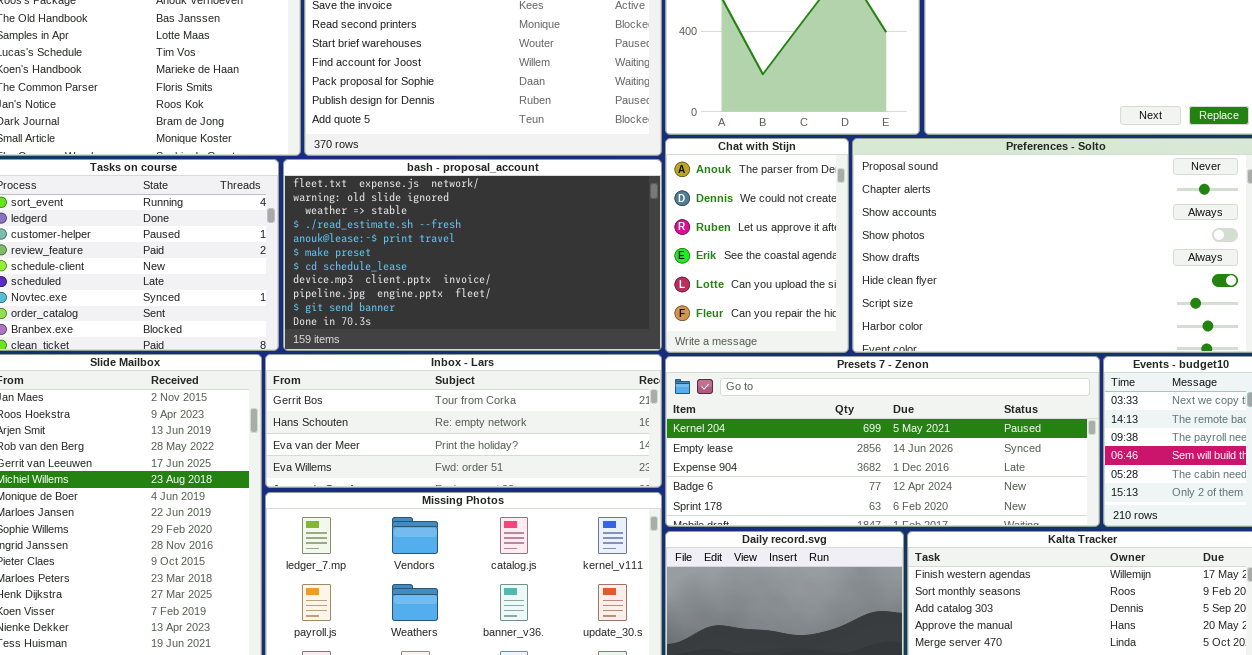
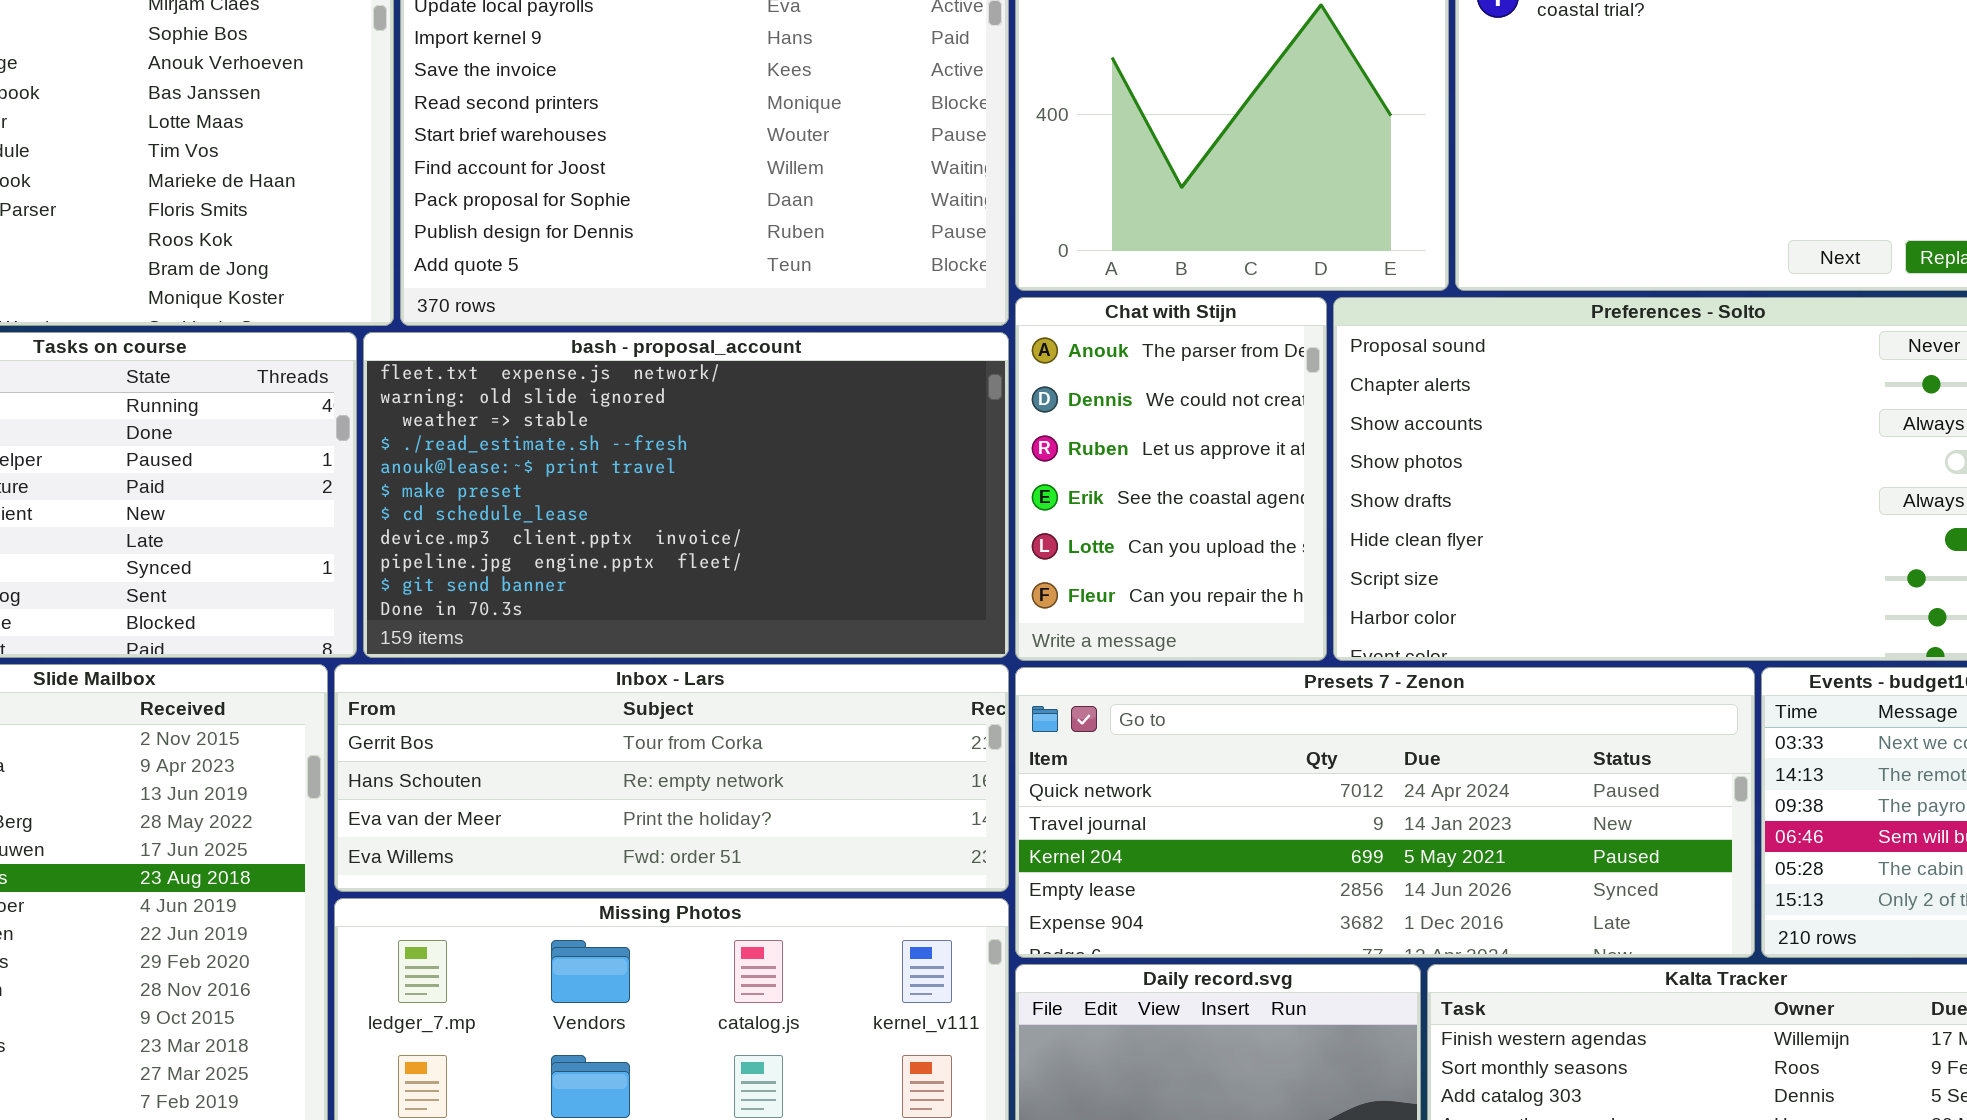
Presets 7 - Zenon: [665,356,1100,527] -> [1015,667,1755,958], scrolled up 2 rows

